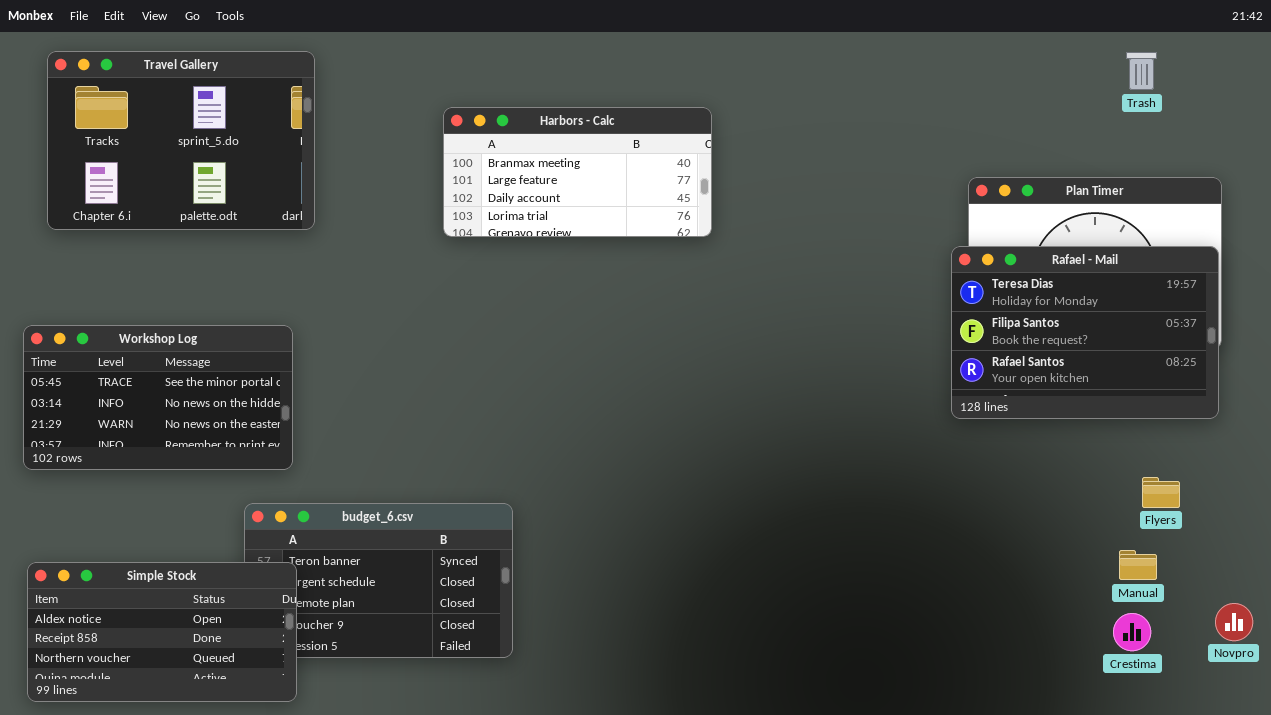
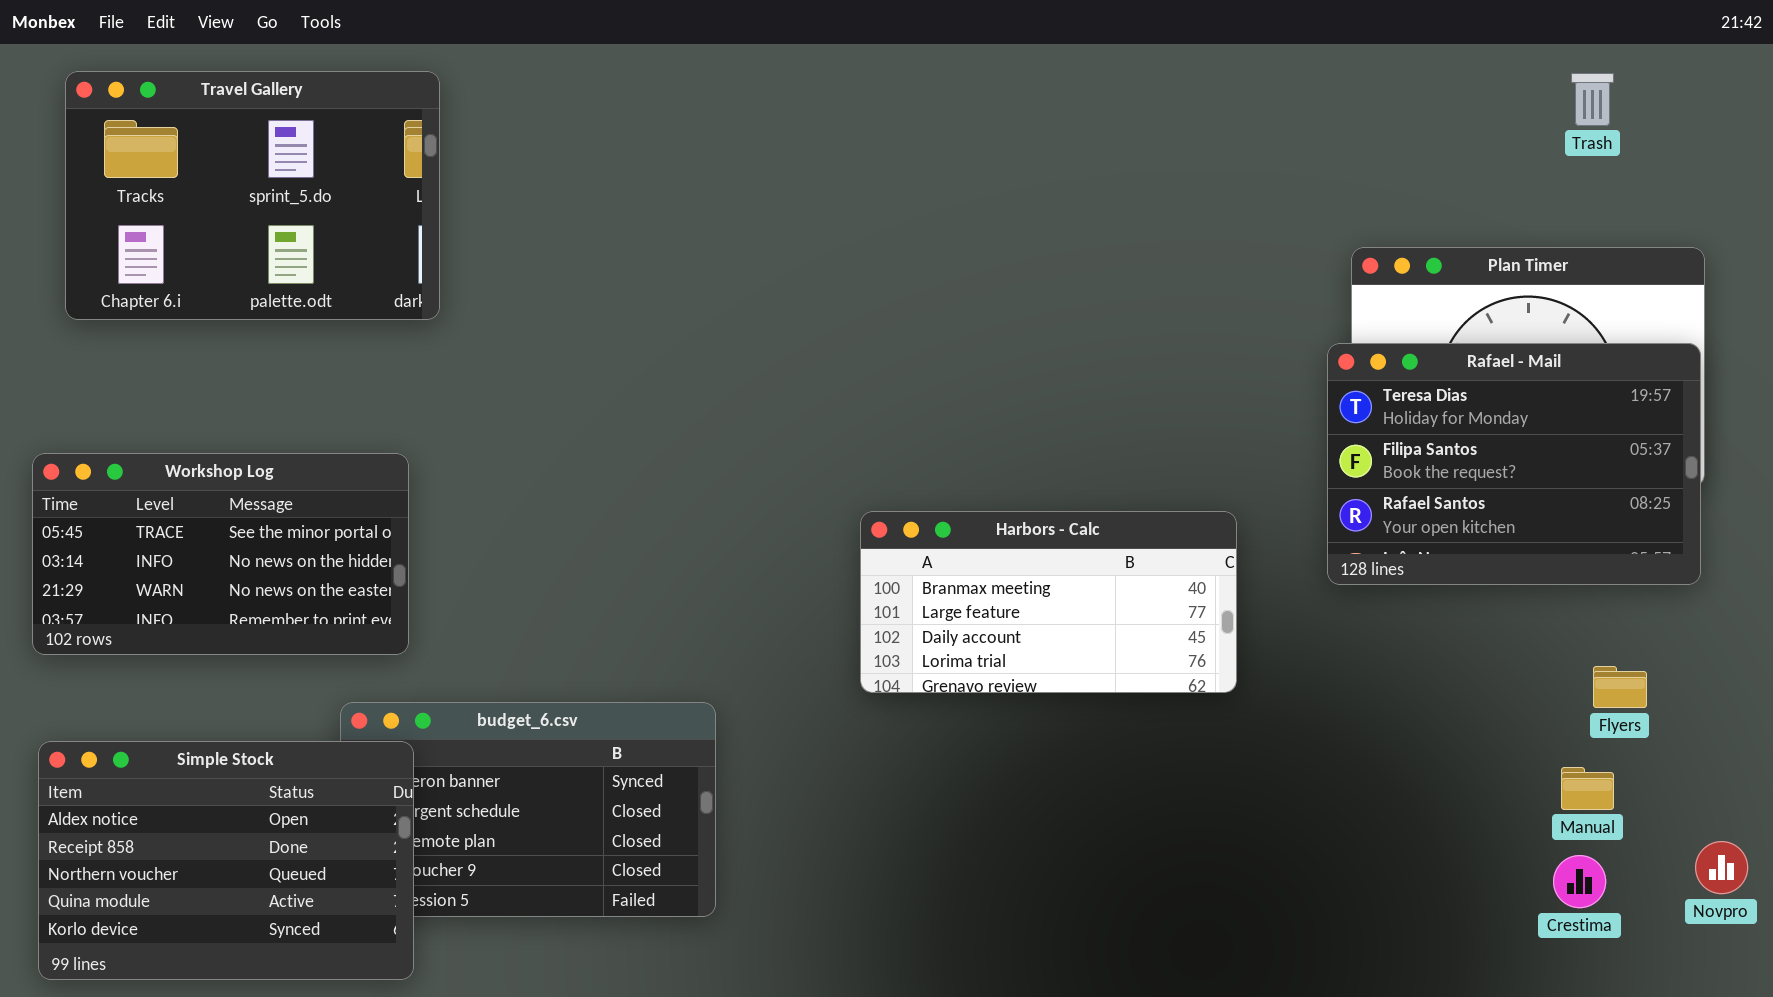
Harbors - Calc: [443,107,712,237] -> [860,511,1237,693], moved
Simple Stock: [27,562,297,702] -> [38,741,414,980], resized

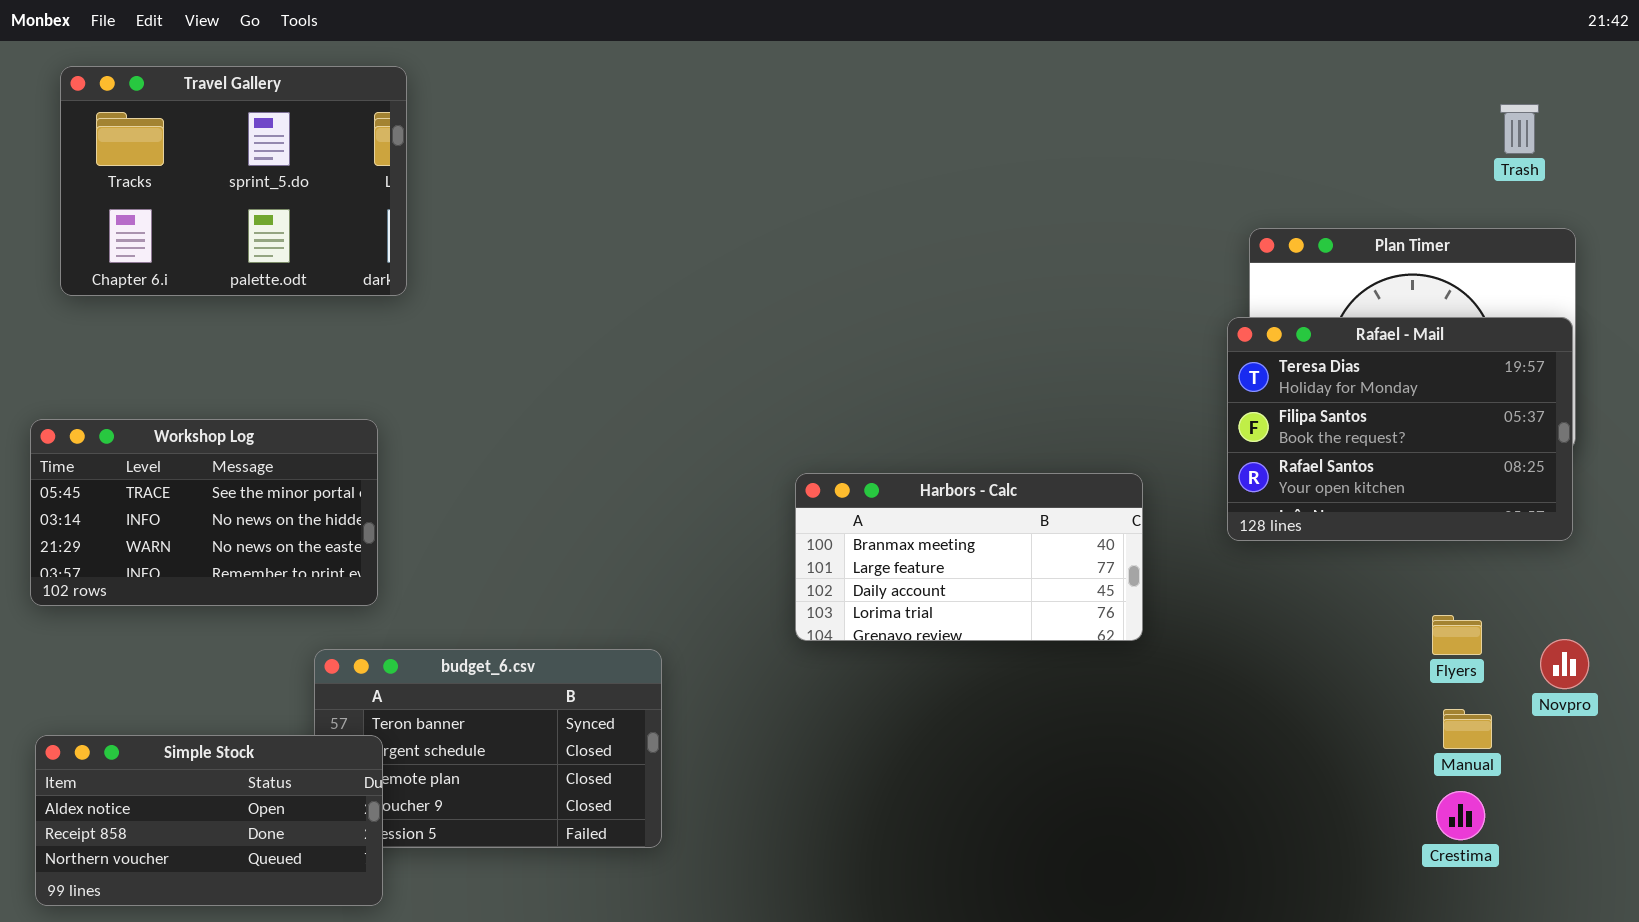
Trash: [1571,73,1614,126] -> [1500,104,1539,154], moved
Flyers: [1593,666,1647,708] -> [1432,615,1482,655], moved
Simple Stock: [38,741,414,980] -> [35,735,383,906], resized
Novpro: [1695,841,1748,894] -> [1540,639,1589,689], moved

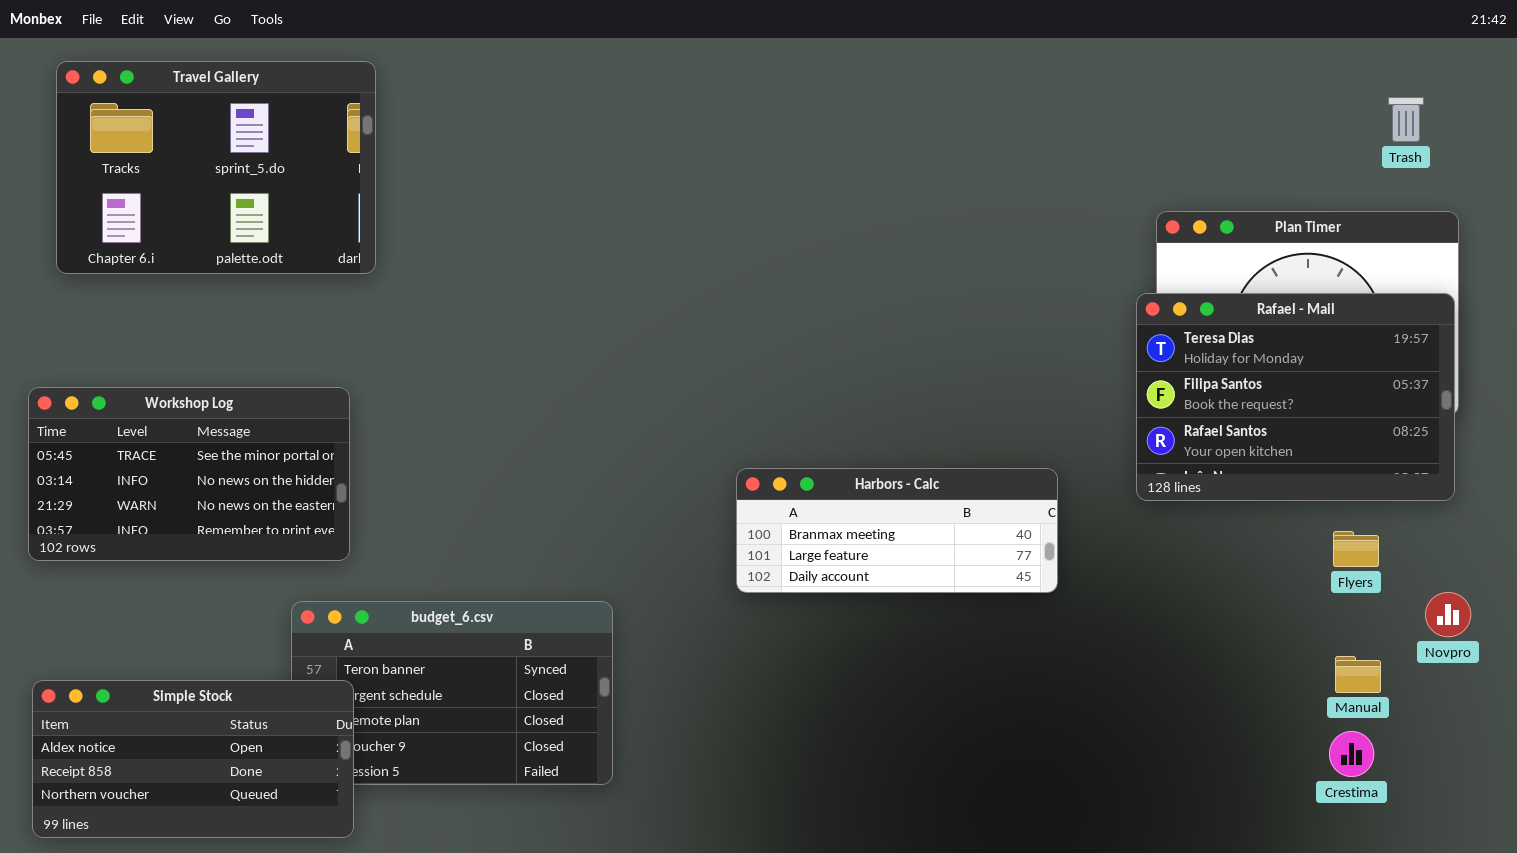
Harbors - Calc: [795,473,1143,641] -> [736,468,1058,593], resized
Flyers: [1432,615,1482,655] -> [1333,531,1379,567], moved

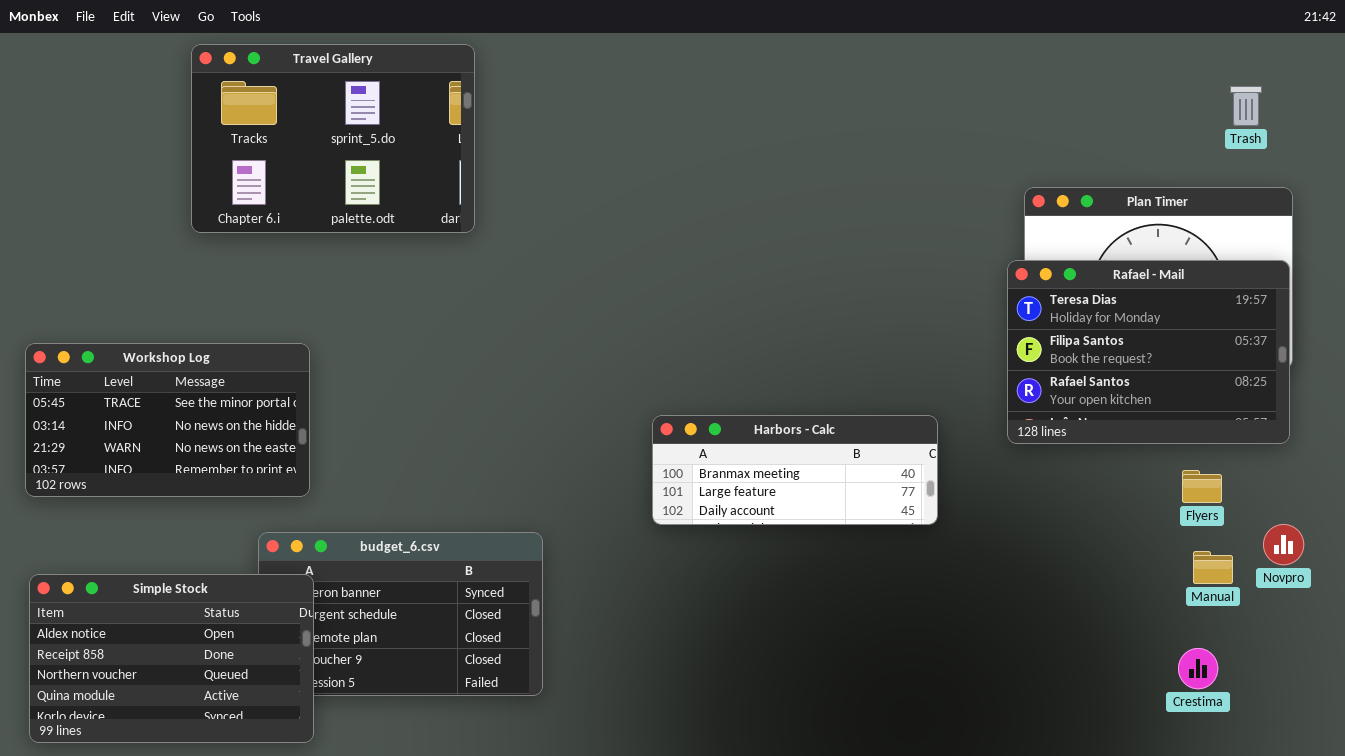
Travel Gallery: [56,61,376,274] -> [191,44,475,233], moved
Manual: [1335,656,1381,693] -> [1193,551,1233,584], moved
Simple Stock: [32,680,354,838] -> [29,574,314,743], resized

